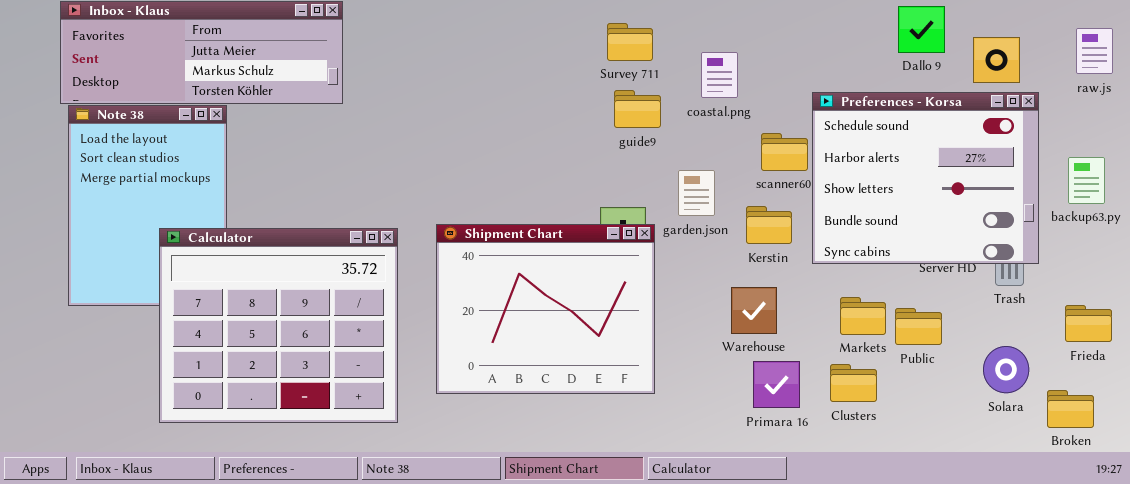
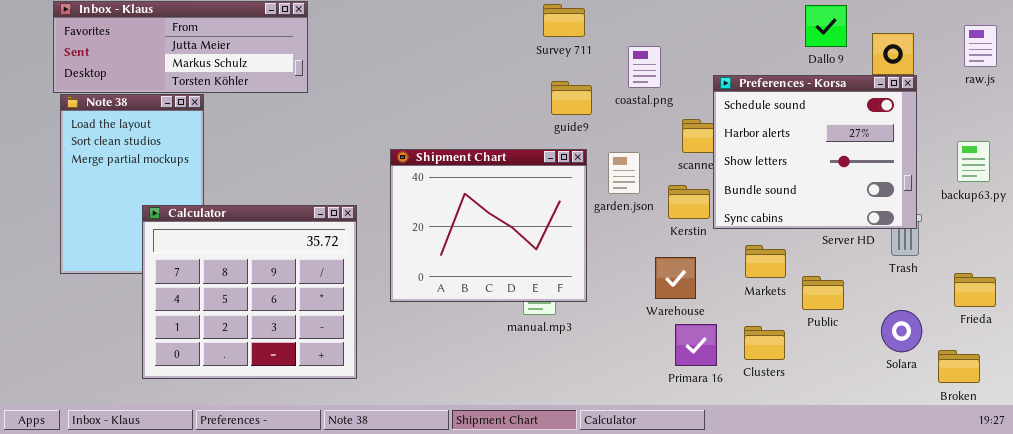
Survey 711: [607,23,653,61] -> [543,4,585,37], moved
Preferences - Korsa: [812,92,1039,264] -> [713,75,917,229], moved
Shipment Chart: [436,224,655,394] -> [390,149,587,302], moved
Markets: [840,297,886,335] -> [745,245,786,278], moved

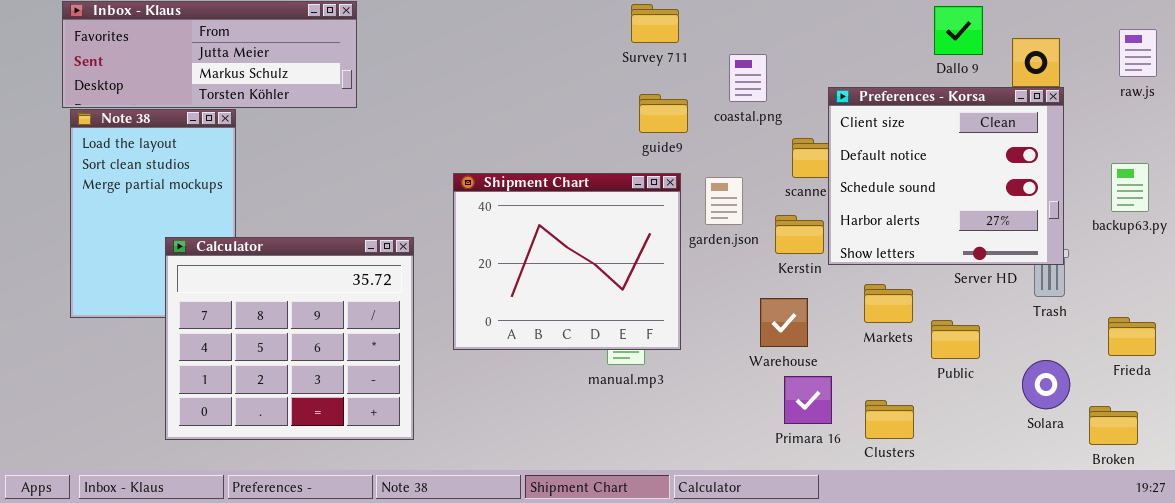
Preferences - Korsa: [713,75,917,229] -> [828,87,1064,265], scrolled up 2 rows
Clusters: [744,326,785,360] -> [865,400,914,439], moved

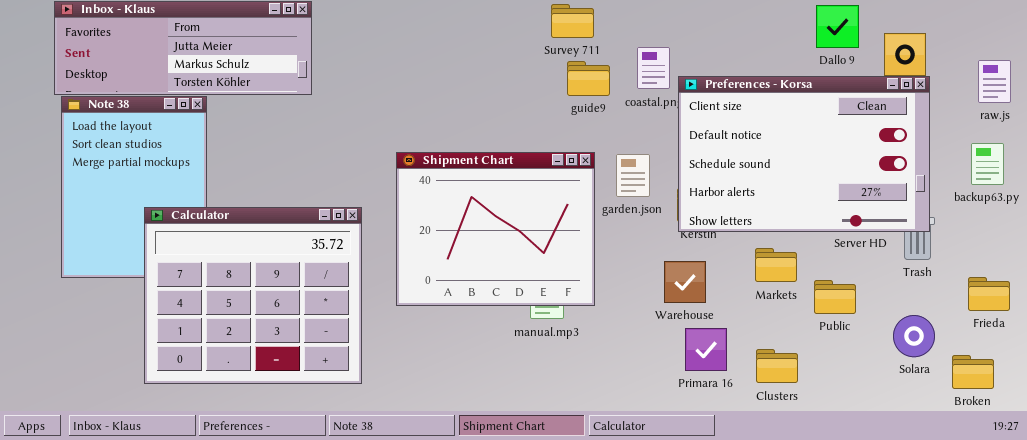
raw.js: [1119,29,1157,77] -> [978,60,1011,103], moved
Preferences - Korsa: [828,87,1064,265] -> [678,76,930,232], resized
guide9: [639,94,688,133] -> [567,61,610,96], moved

